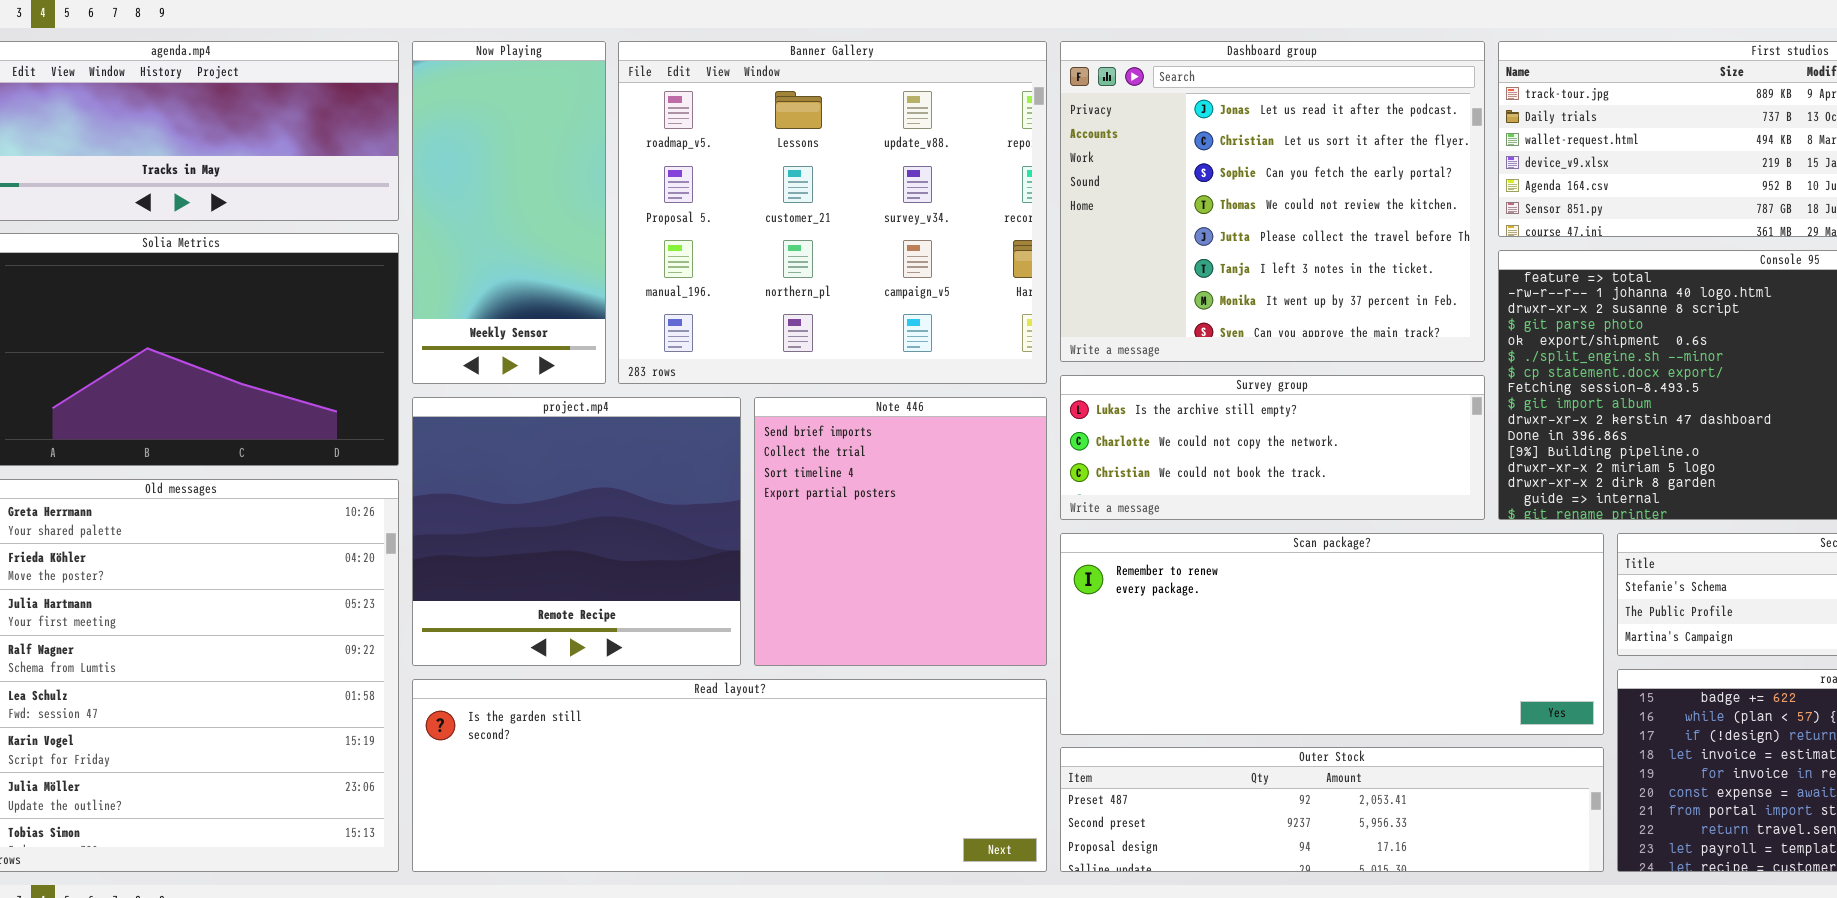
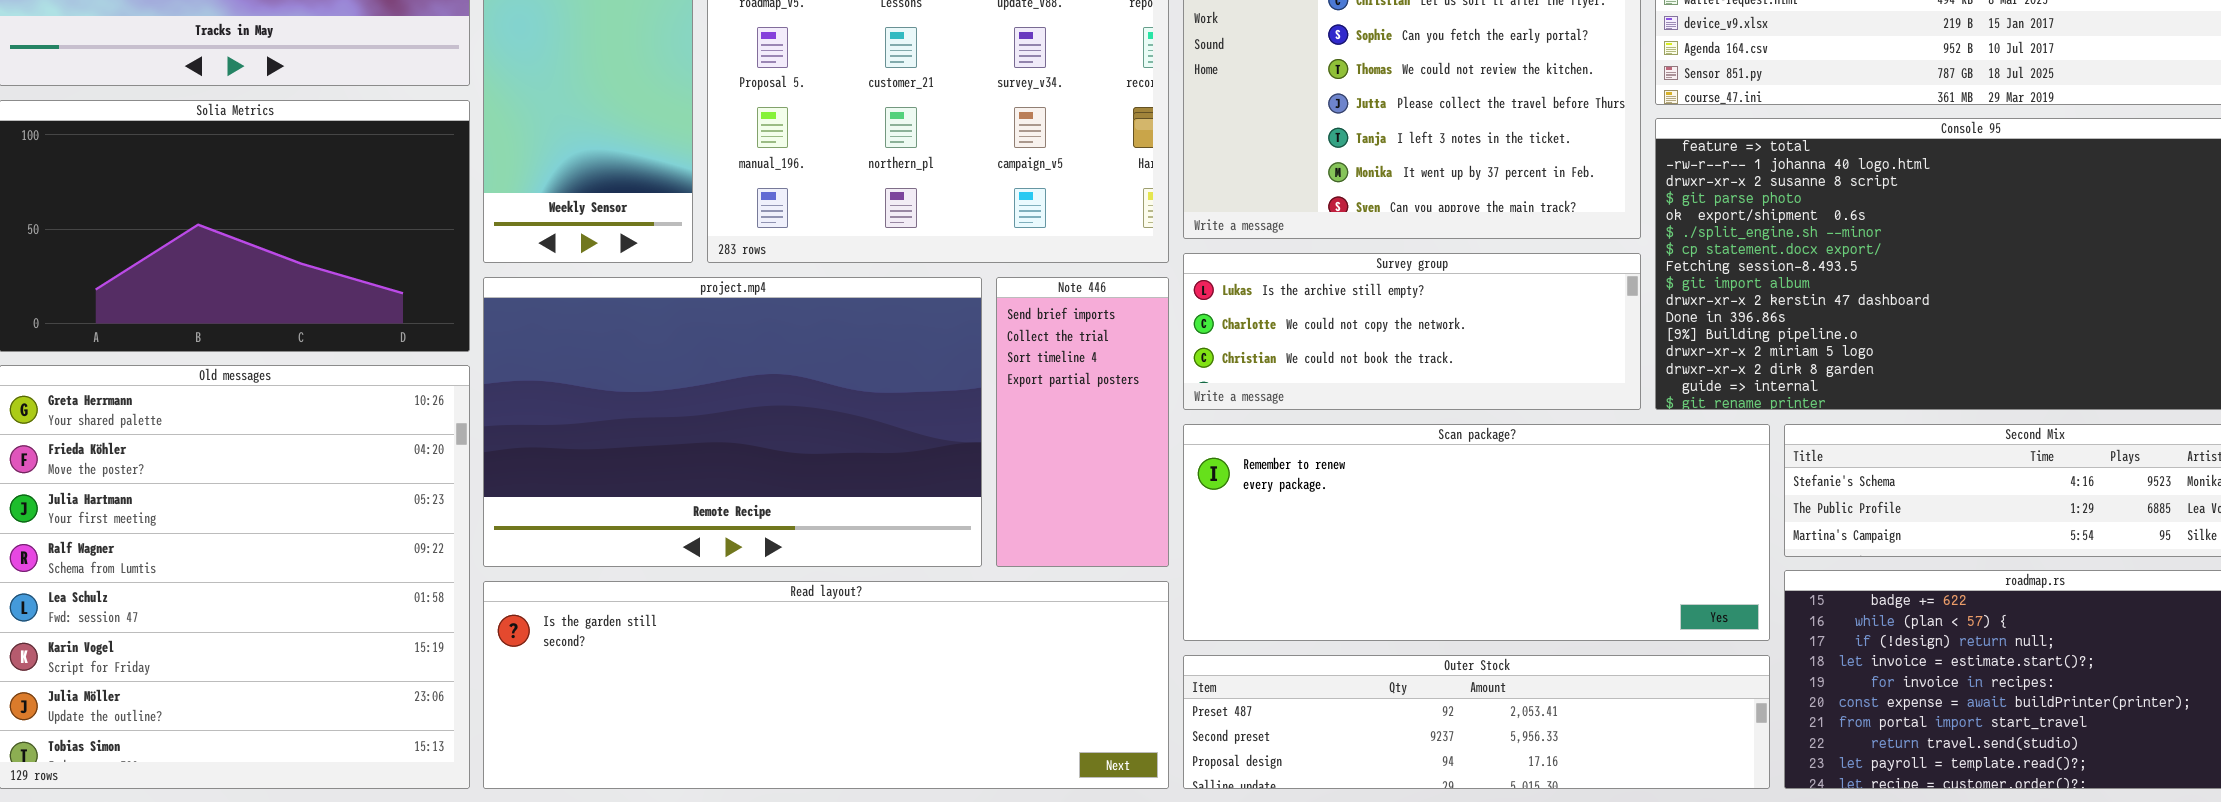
project.mp4: [412,397,741,666] -> [483,277,982,567], resized
Note 446: [754,397,1047,666] -> [996,277,1169,567], resized

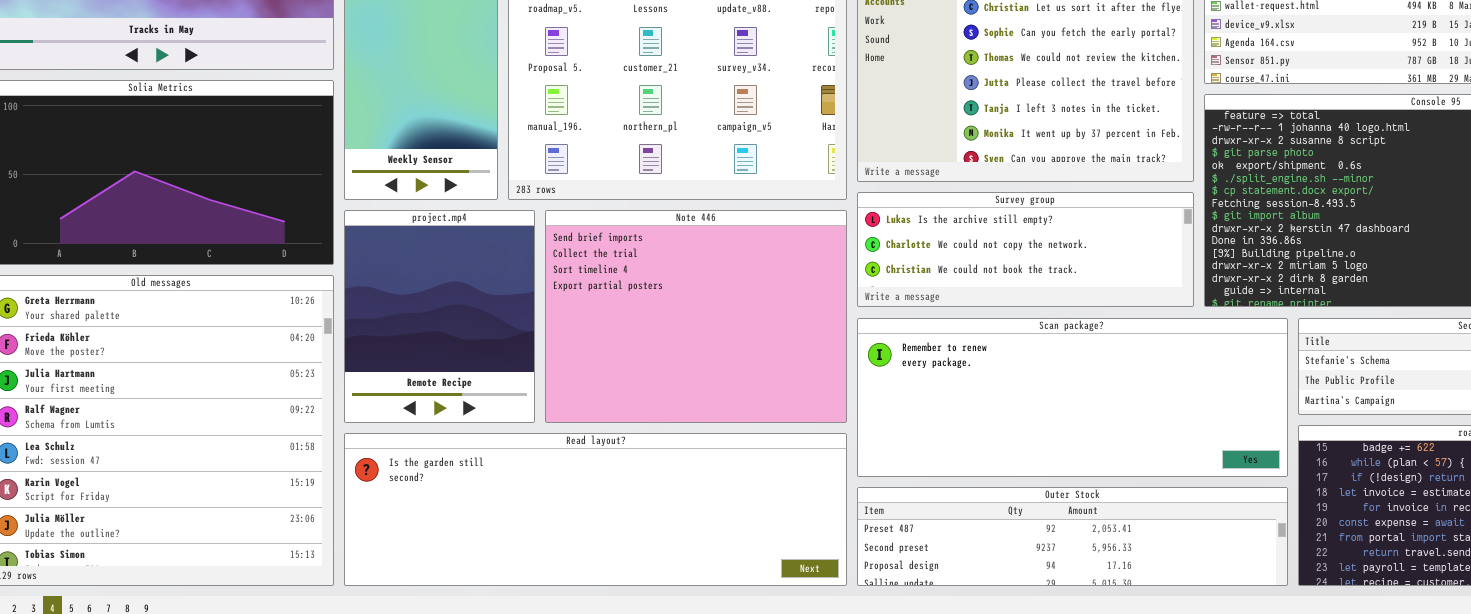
project.mp4: [483,277,982,567] -> [344,210,535,423], resized
Note 446: [996,277,1169,567] -> [545,210,847,423], resized

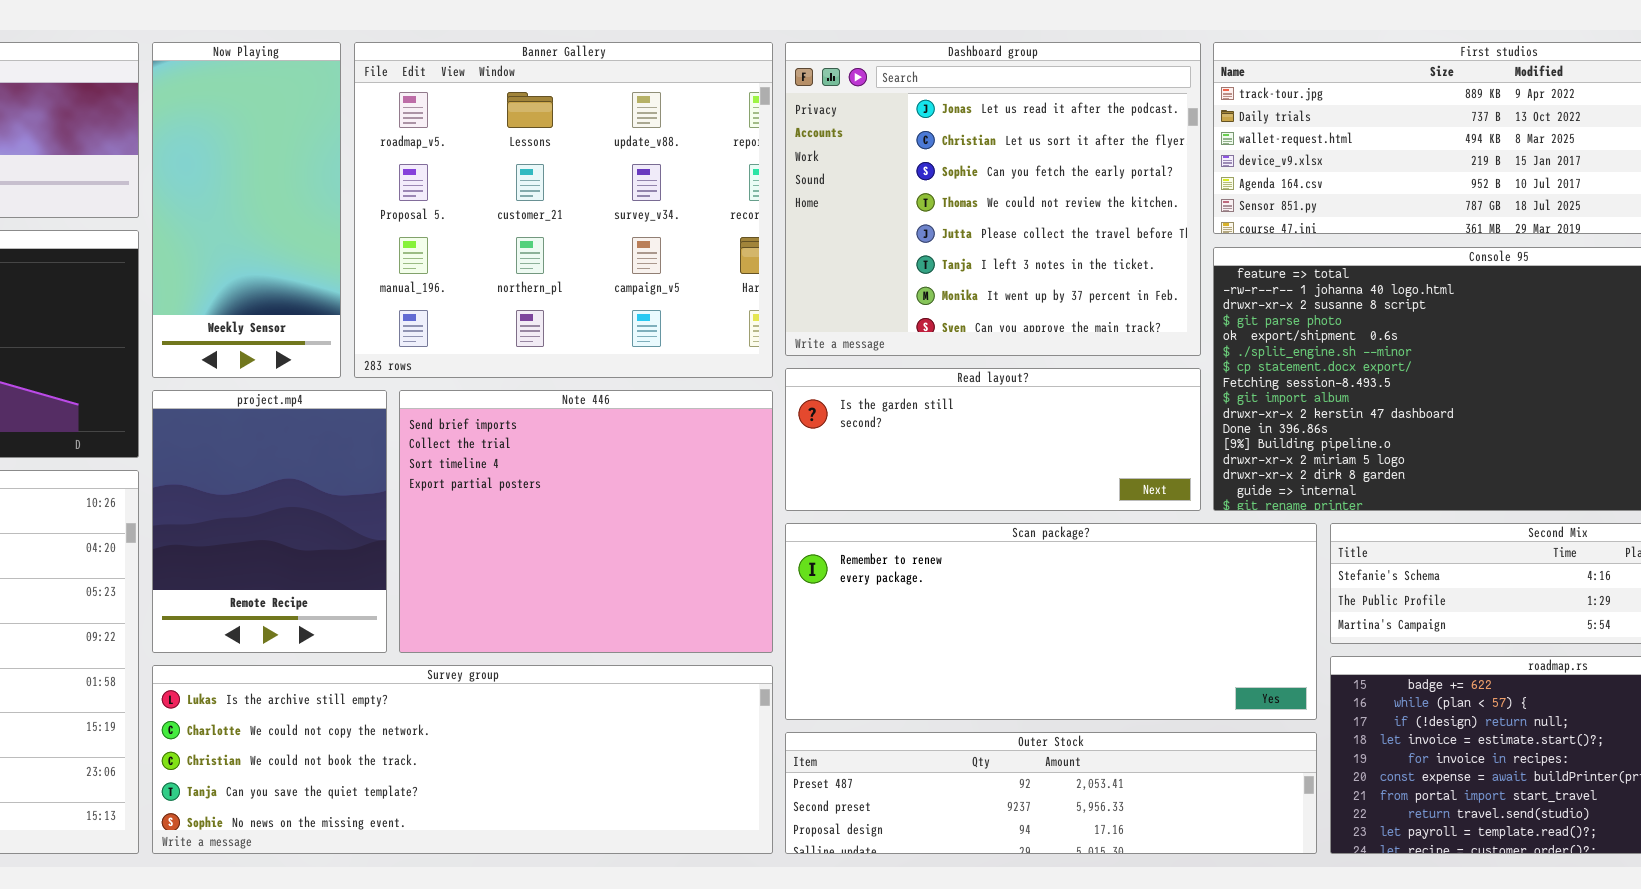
Survey group: [857,192,1194,307] -> [152,665,773,854], moved, resized
Read layout?: [344,433,847,586] -> [785,368,1201,511], moved, resized

